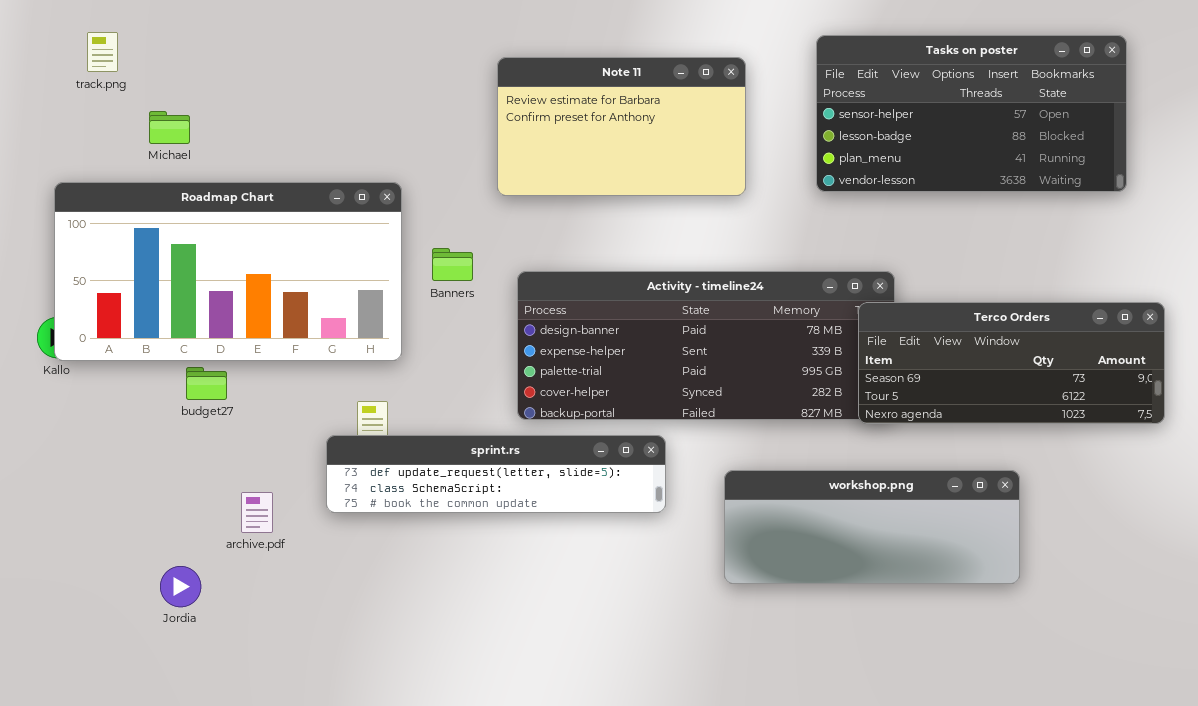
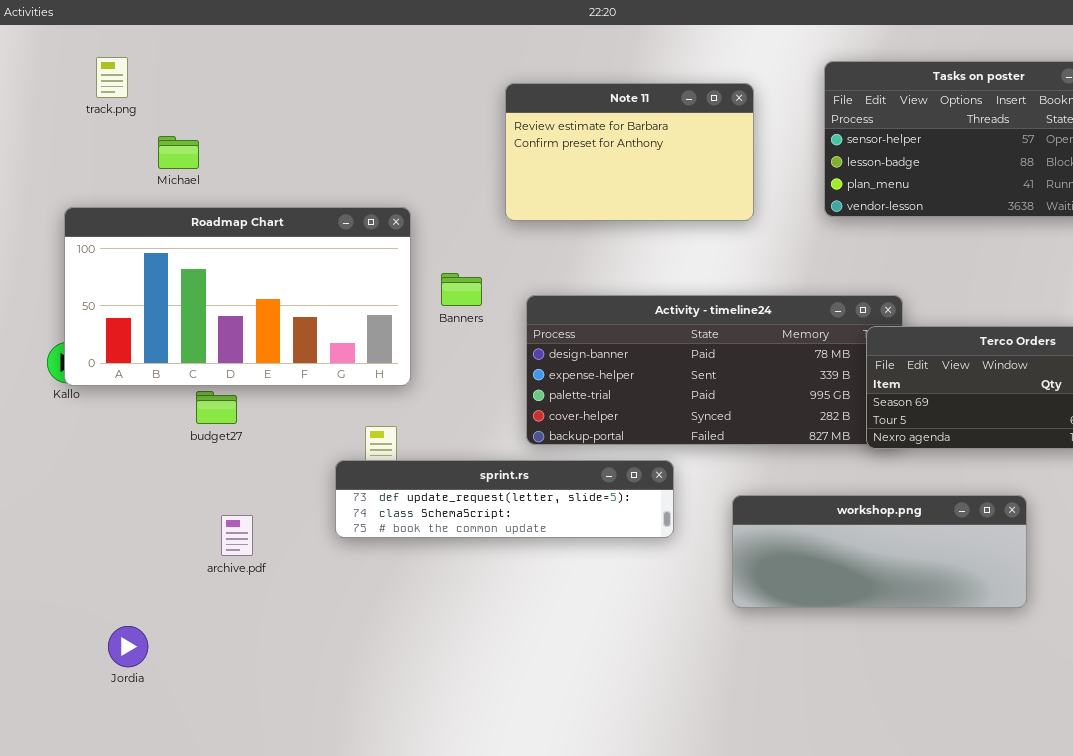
archive.pdf: [241,492,273,533] -> [221,515,253,556], moved
Jordia: [160,566,201,607] -> [108,626,148,667], moved

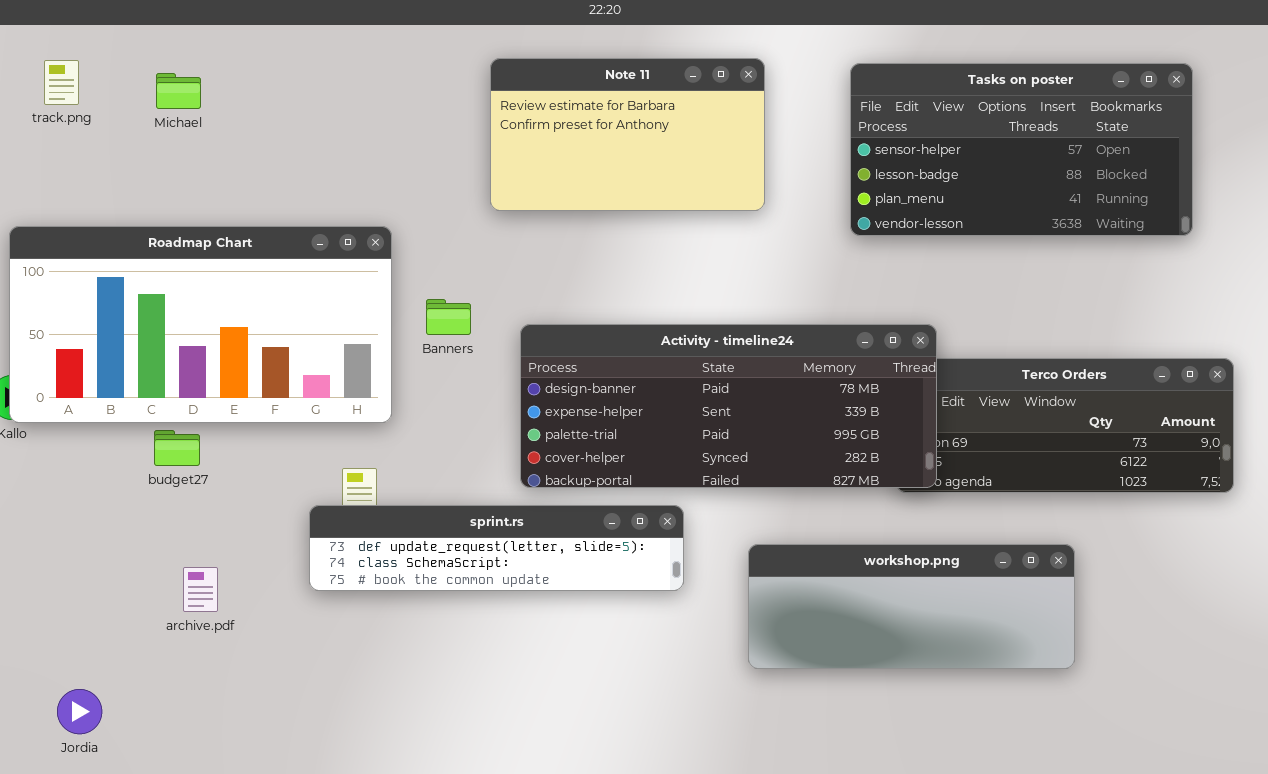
Note 11: [505,83,754,221] -> [490,58,765,211], moved
Michael: [158,136,199,169] -> [156,73,201,109], moved
Activity - timeline24: [526,295,903,445] -> [520,324,937,488], raised

